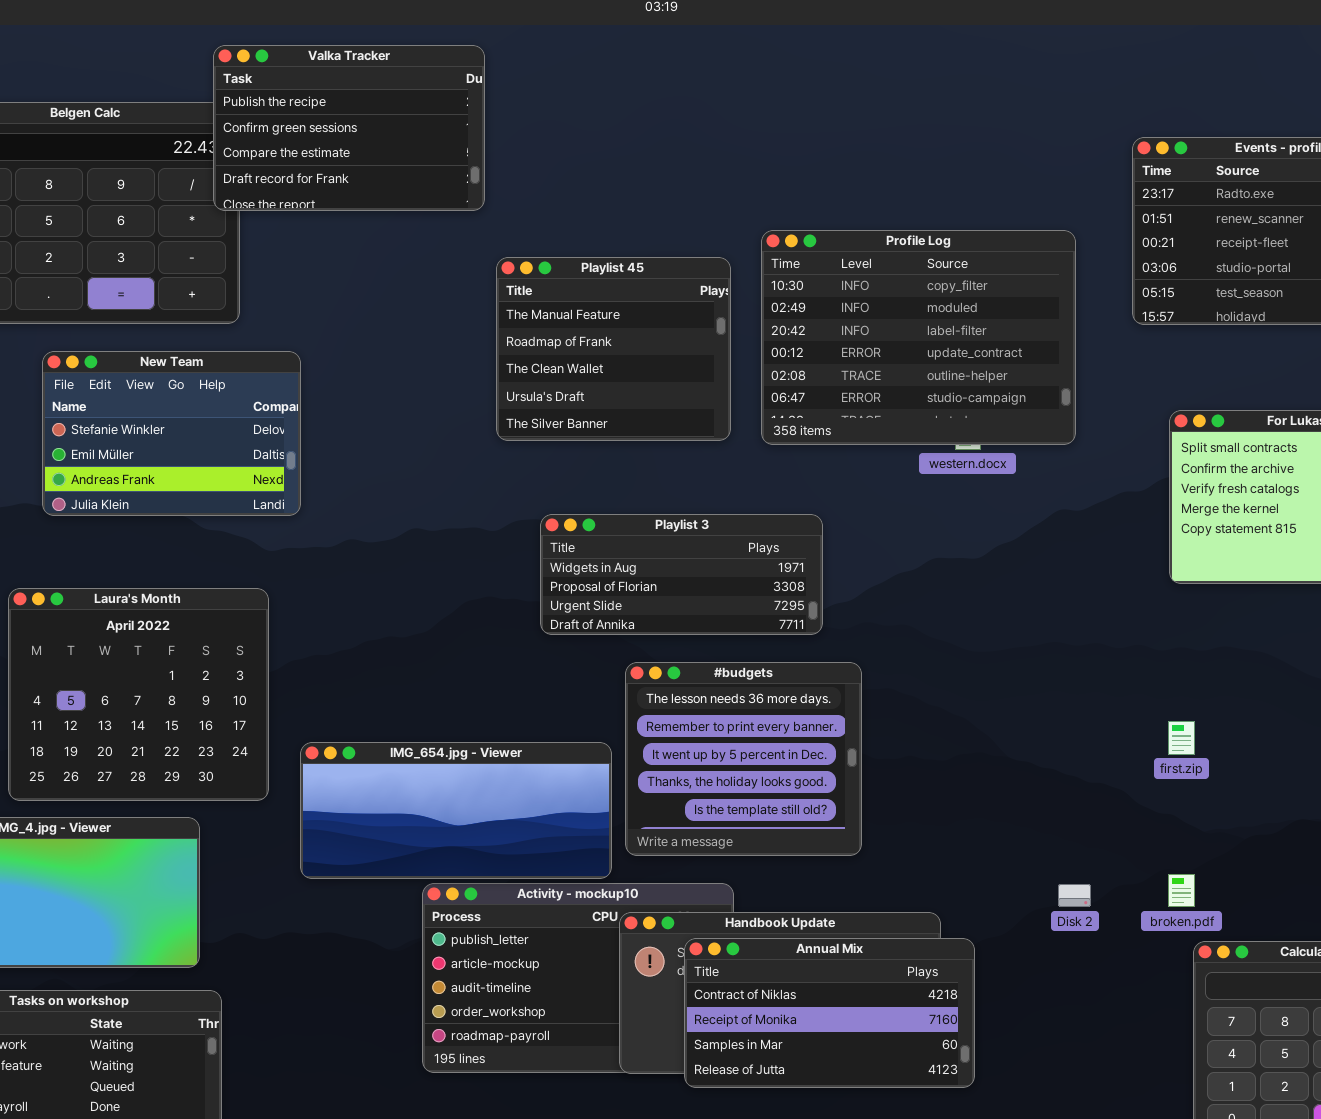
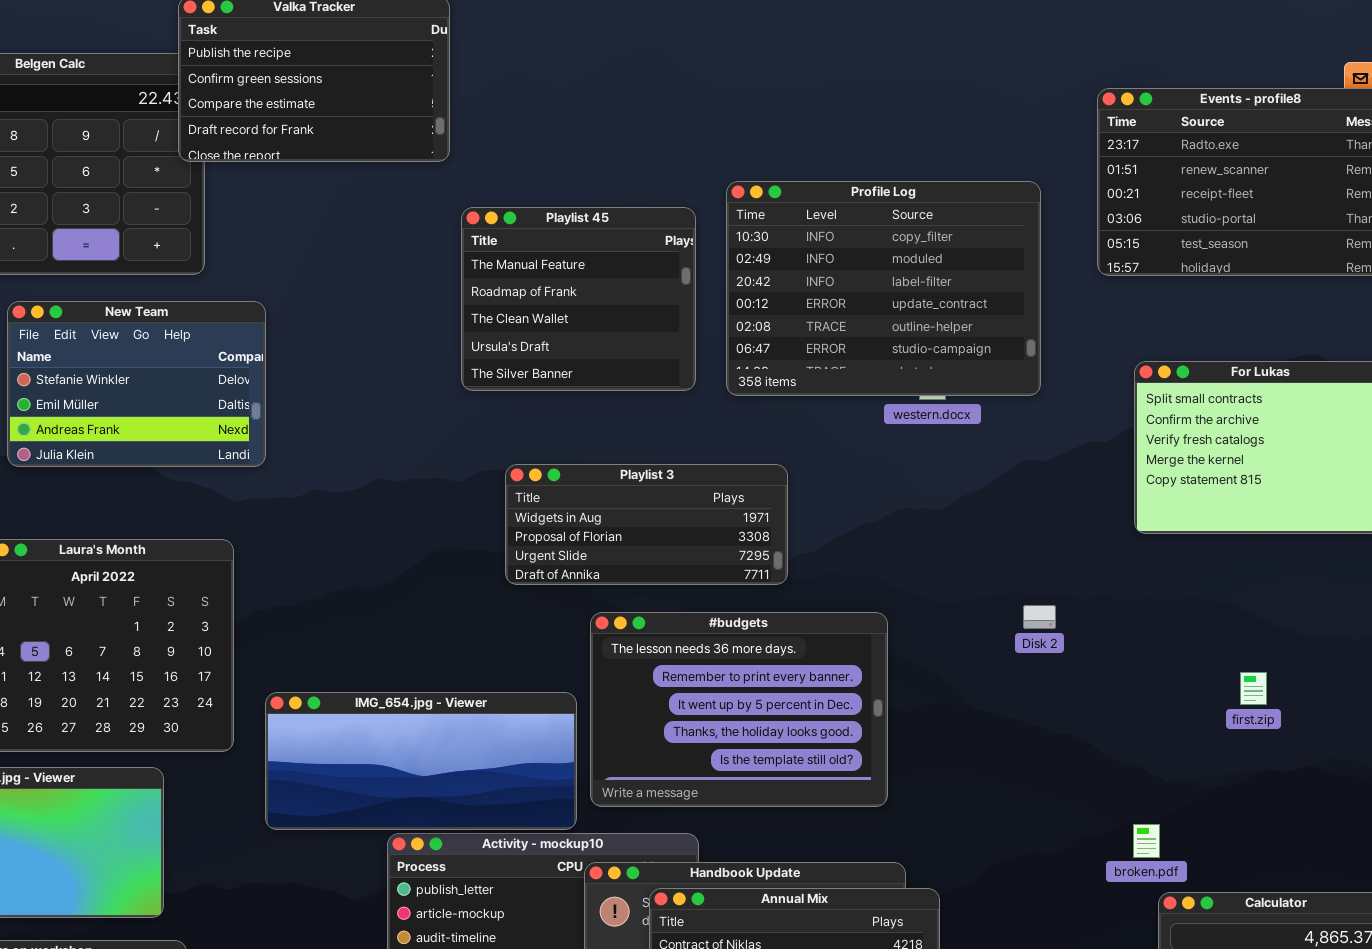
#budgets: [625,662,862,856] -> [590,612,888,807], resized
first.zip: [1168,721,1195,755] -> [1240,672,1267,705], moved
Disk 2: [1058,884,1091,907] -> [1023,605,1056,629], moved

